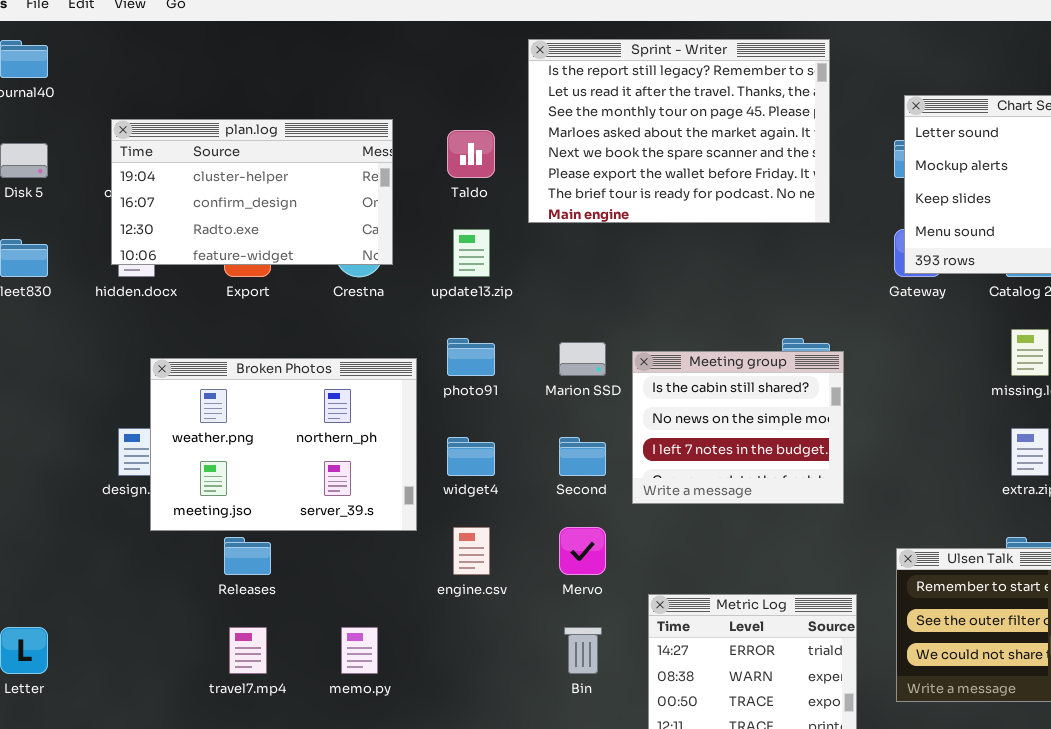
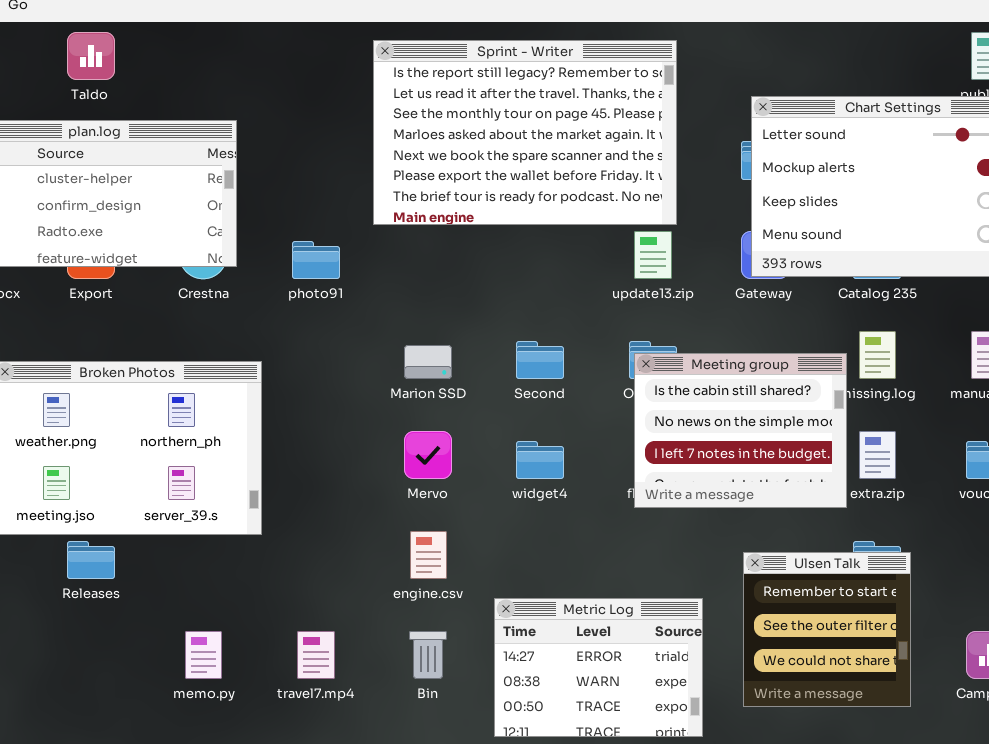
Taldo: [447,130,495,178] -> [67,32,115,80], moved
update13.zip: [453,229,490,277] -> [634,231,672,279], moved
photo91: [447,338,495,376] -> [292,241,340,279], moved
Meeting group: [632,351,844,504] -> [634,353,847,508], moved
widget4: [447,437,495,476] -> [516,441,564,479], moved
Second: [559,437,606,476] -> [516,341,564,379], moved
engine.csv: [453,527,490,575] -> [410,531,447,579], moved
Mervo: [559,527,606,575] -> [404,431,452,479], moved
travel7.mp4: [229,627,267,674] -> [297,631,335,679], moved

